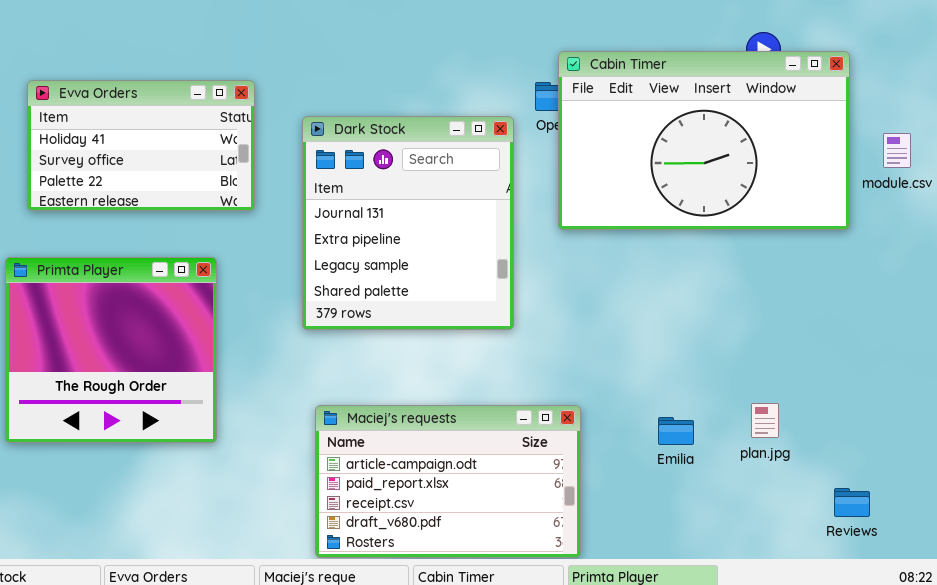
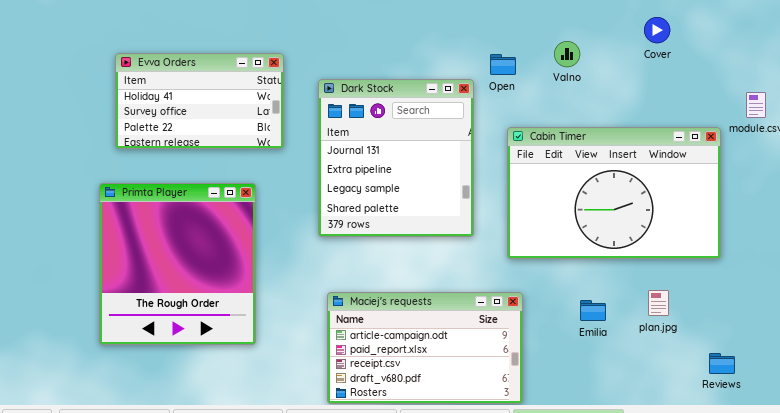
Cabin Timer: [558,51,850,230] -> [507,127,721,259], moved
Primta Player: [5,257,217,443] -> [99,183,256,345], resized

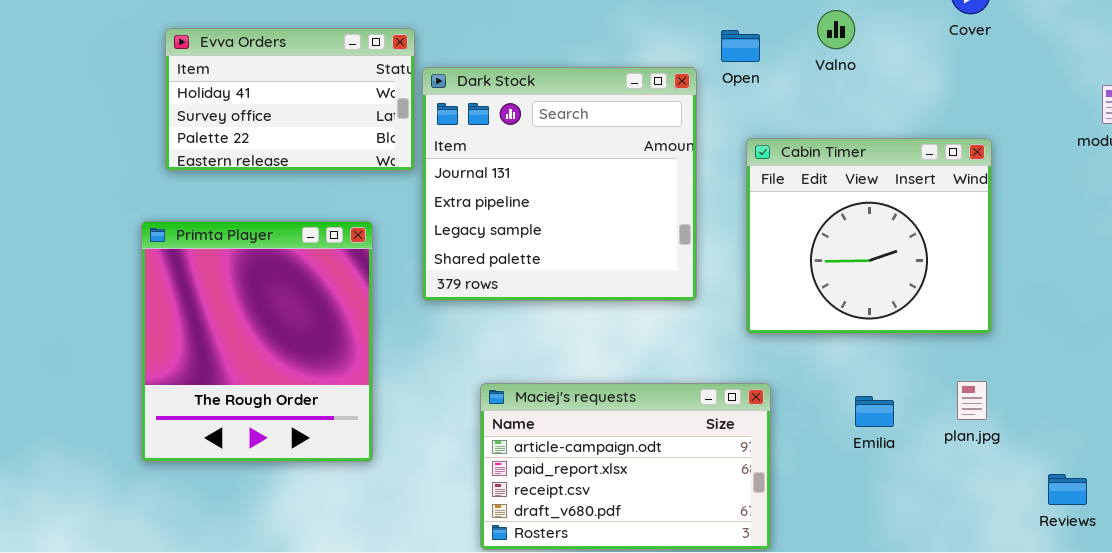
Dark Stock: [318,79,474,237] -> [422,67,697,301], resized
Cabin Timer: [507,127,721,259] -> [746,138,992,334], resized

